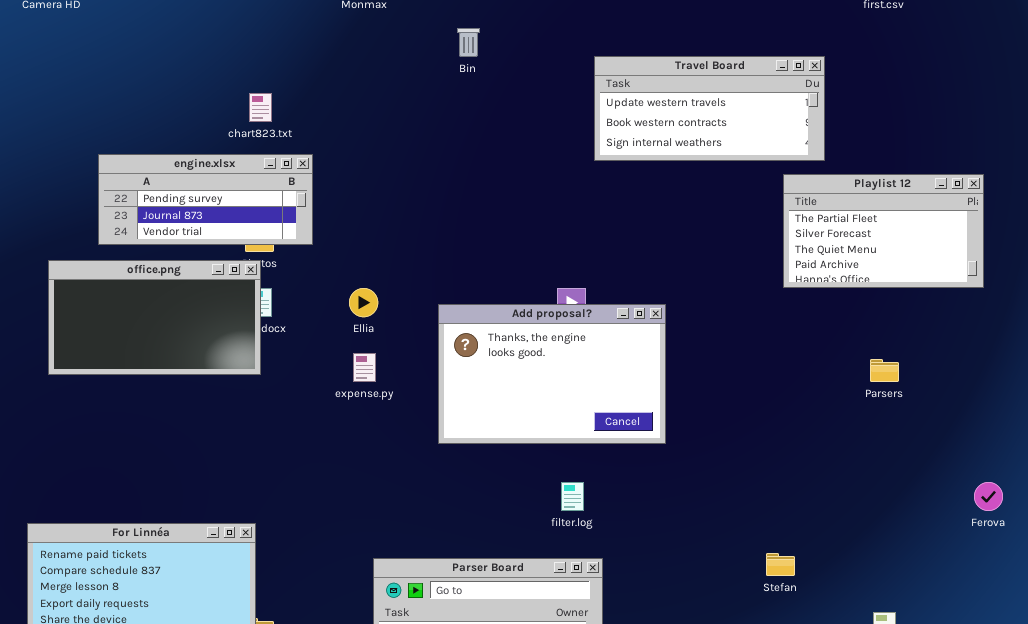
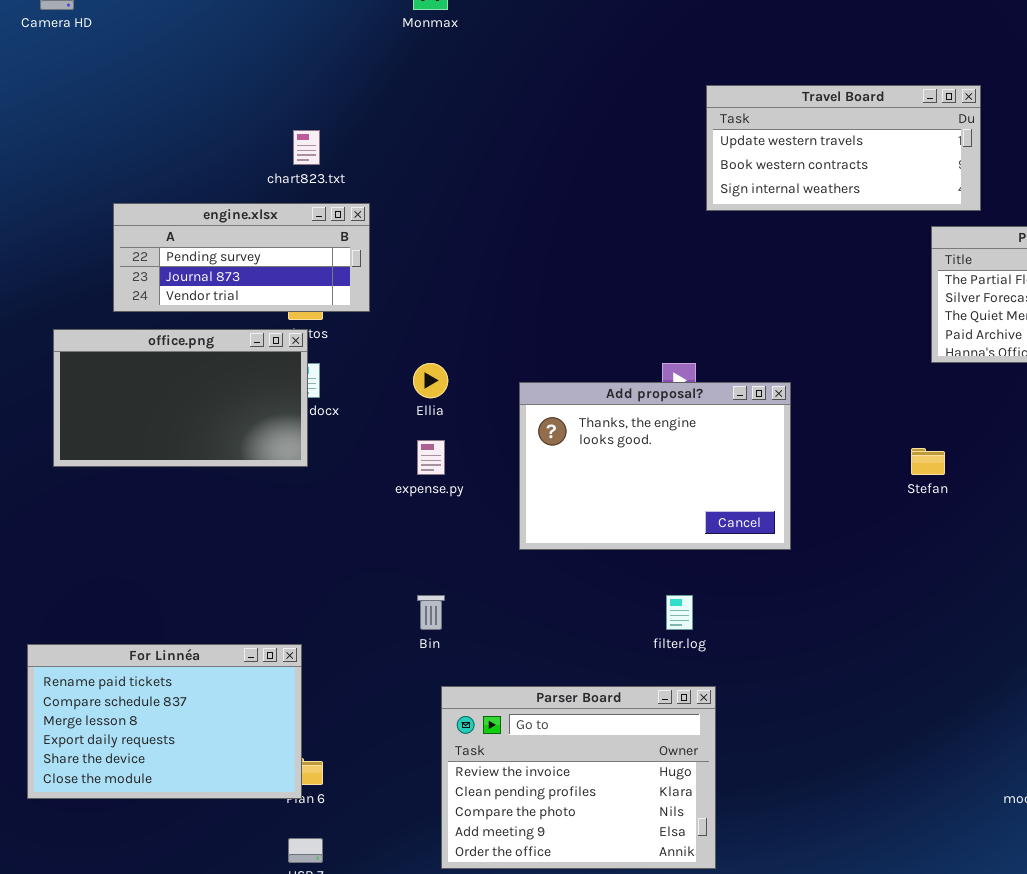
Bin: [457,28,480,57] -> [417,595,445,630], moved
Stefan: [766,553,795,576] -> [911,448,945,475], moved

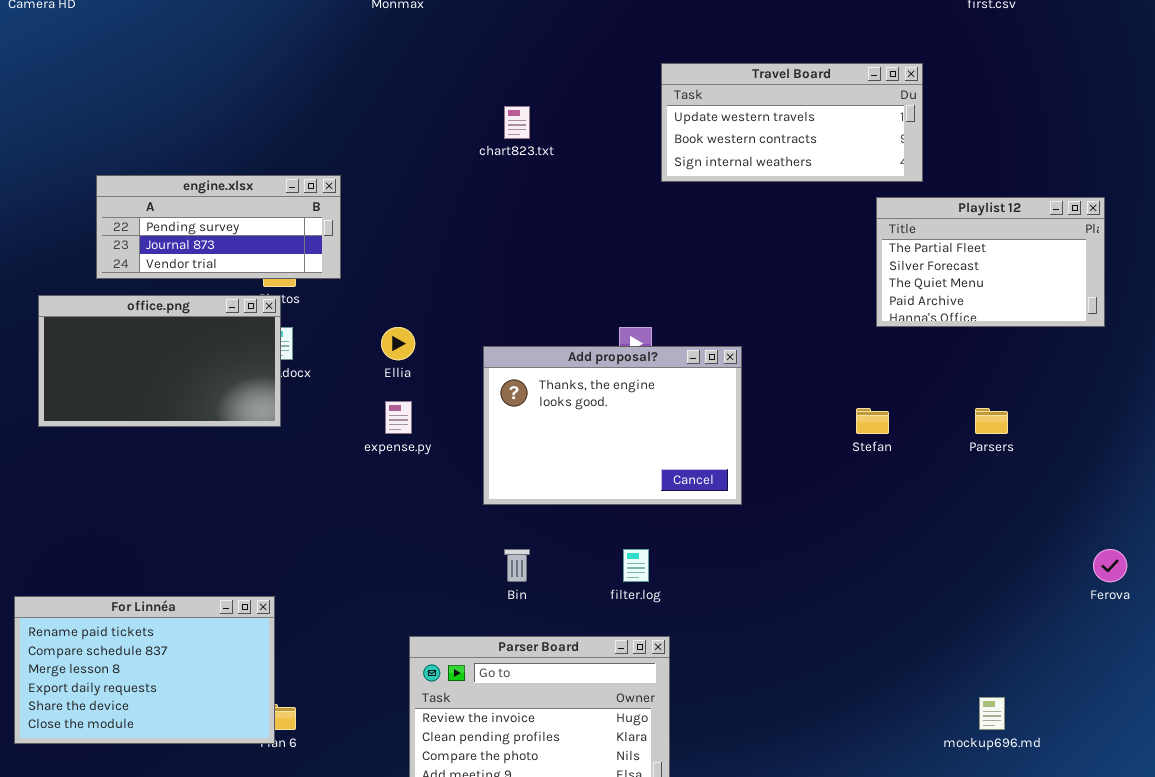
chart823.txt: [293,130,320,165] -> [504,106,530,139], moved
Bin: [417,595,445,630] -> [504,549,530,582], moved

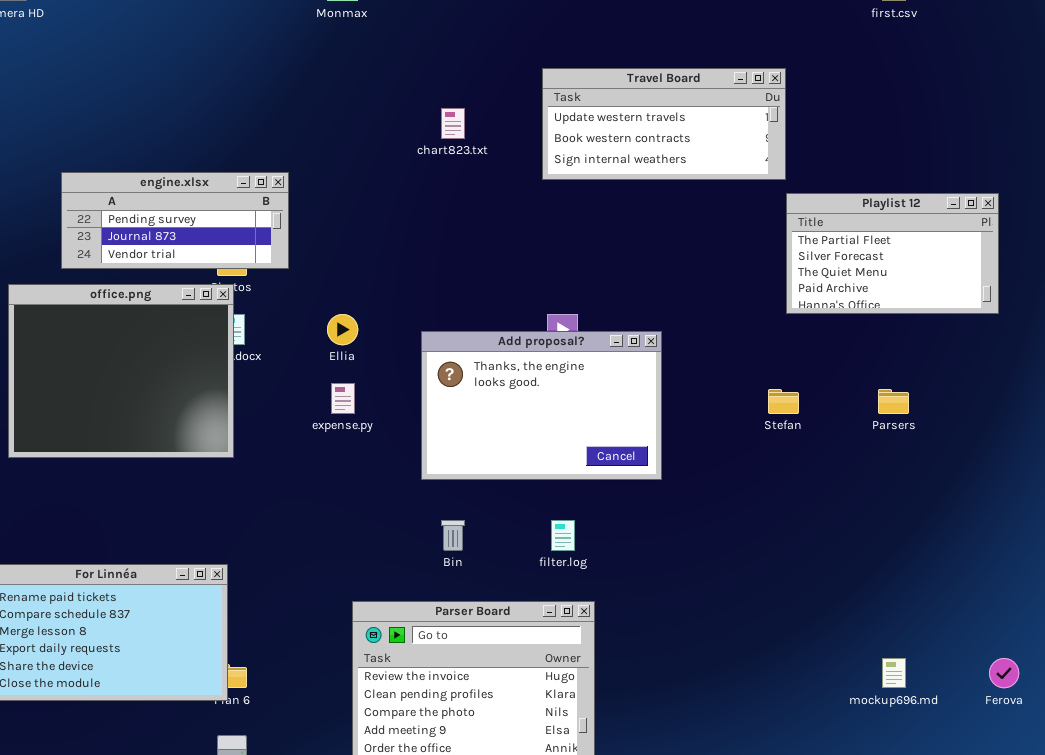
Travel Board: [661,63,923,182] -> [542,68,786,180], moved
office.png: [38,295,281,427] -> [8,284,234,458], resized
Ferova: [1093,549,1127,582] -> [989,658,1019,688], moved

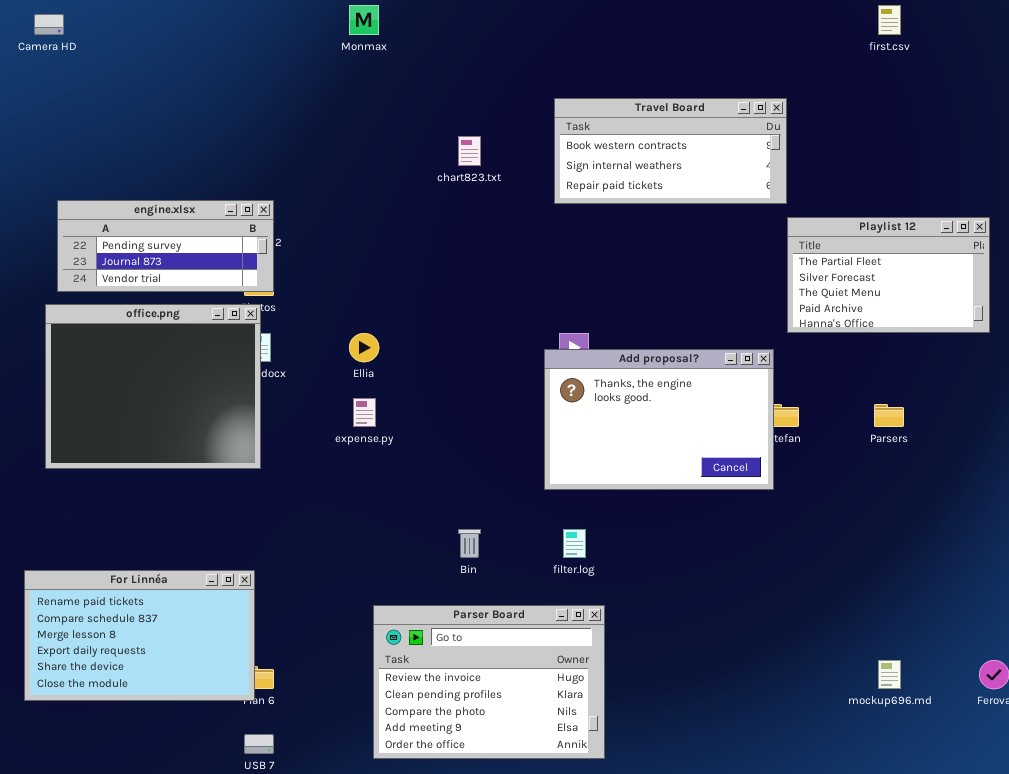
Travel Board: [542,68,786,180] -> [554,98,787,204], scrolled down 1 row
engine.xlsx: [61,172,289,269] -> [57,200,274,292], moved
Add proposal?: [421,331,662,480] -> [544,349,774,490], moved

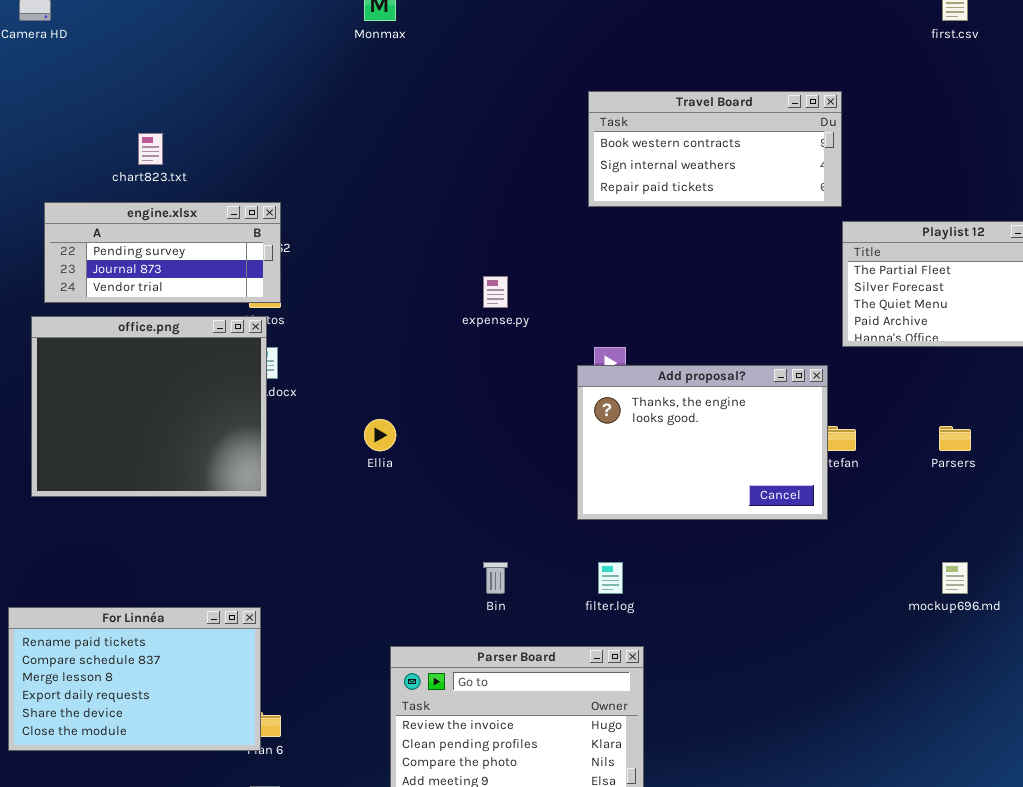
chart823.txt: [458,136,481,166] -> [138,133,163,165], moved
Ellia: [349,333,379,362] -> [364,419,396,451], moved
expense.py: [353,398,376,427] -> [483,276,508,308], moved
mockup696.md: [878,660,901,689] -> [942,562,968,594], moved

